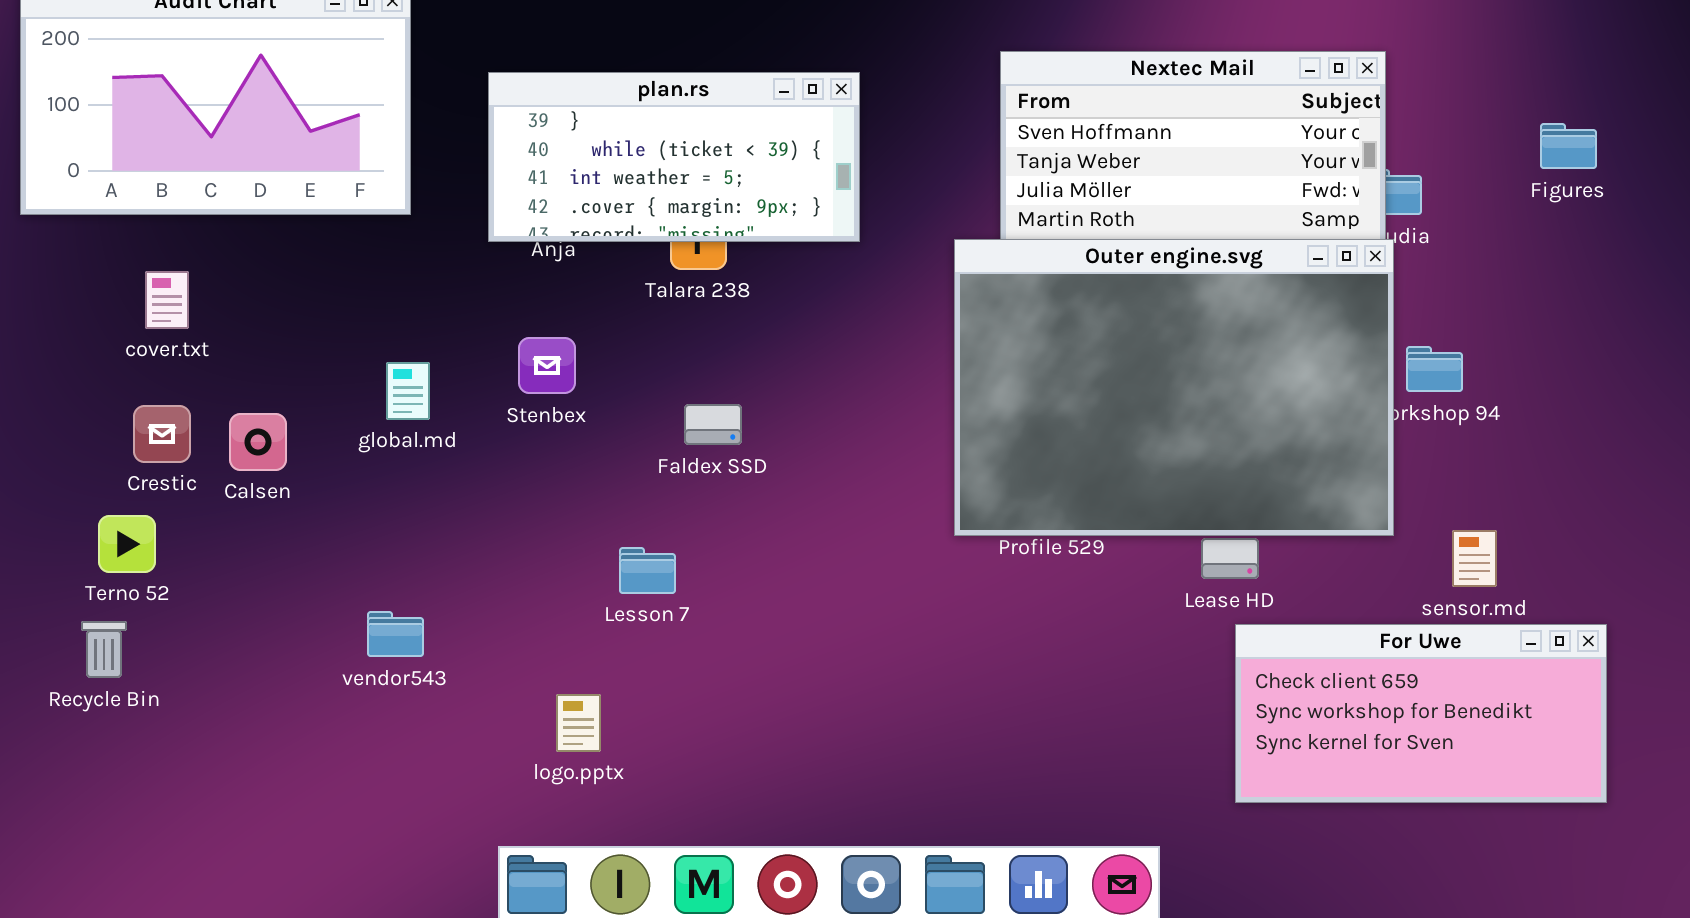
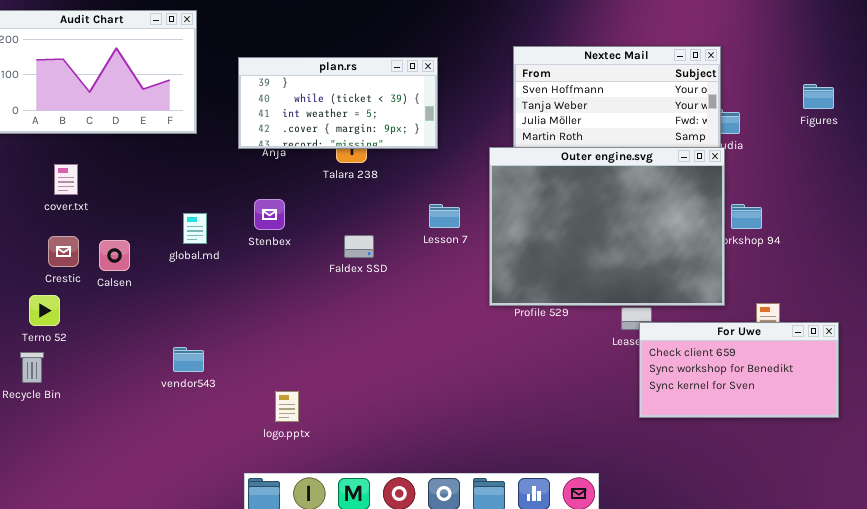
Lesson 7: [619,547,676,594] -> [429,204,460,228], moved
For Uwe: [1235,624,1607,803] -> [639,322,839,418], moved

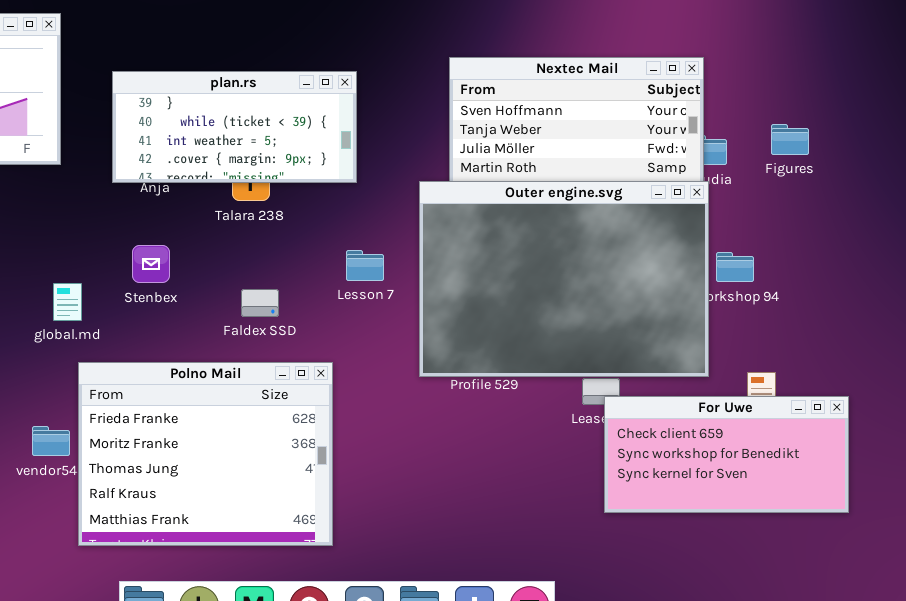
Figures: [803,84,834,109] -> [771,124,809,155], moved
global.md: [183,213,207,244] -> [53,283,82,321], moved
Polno Mail: none -> [78,362,333,546], opened

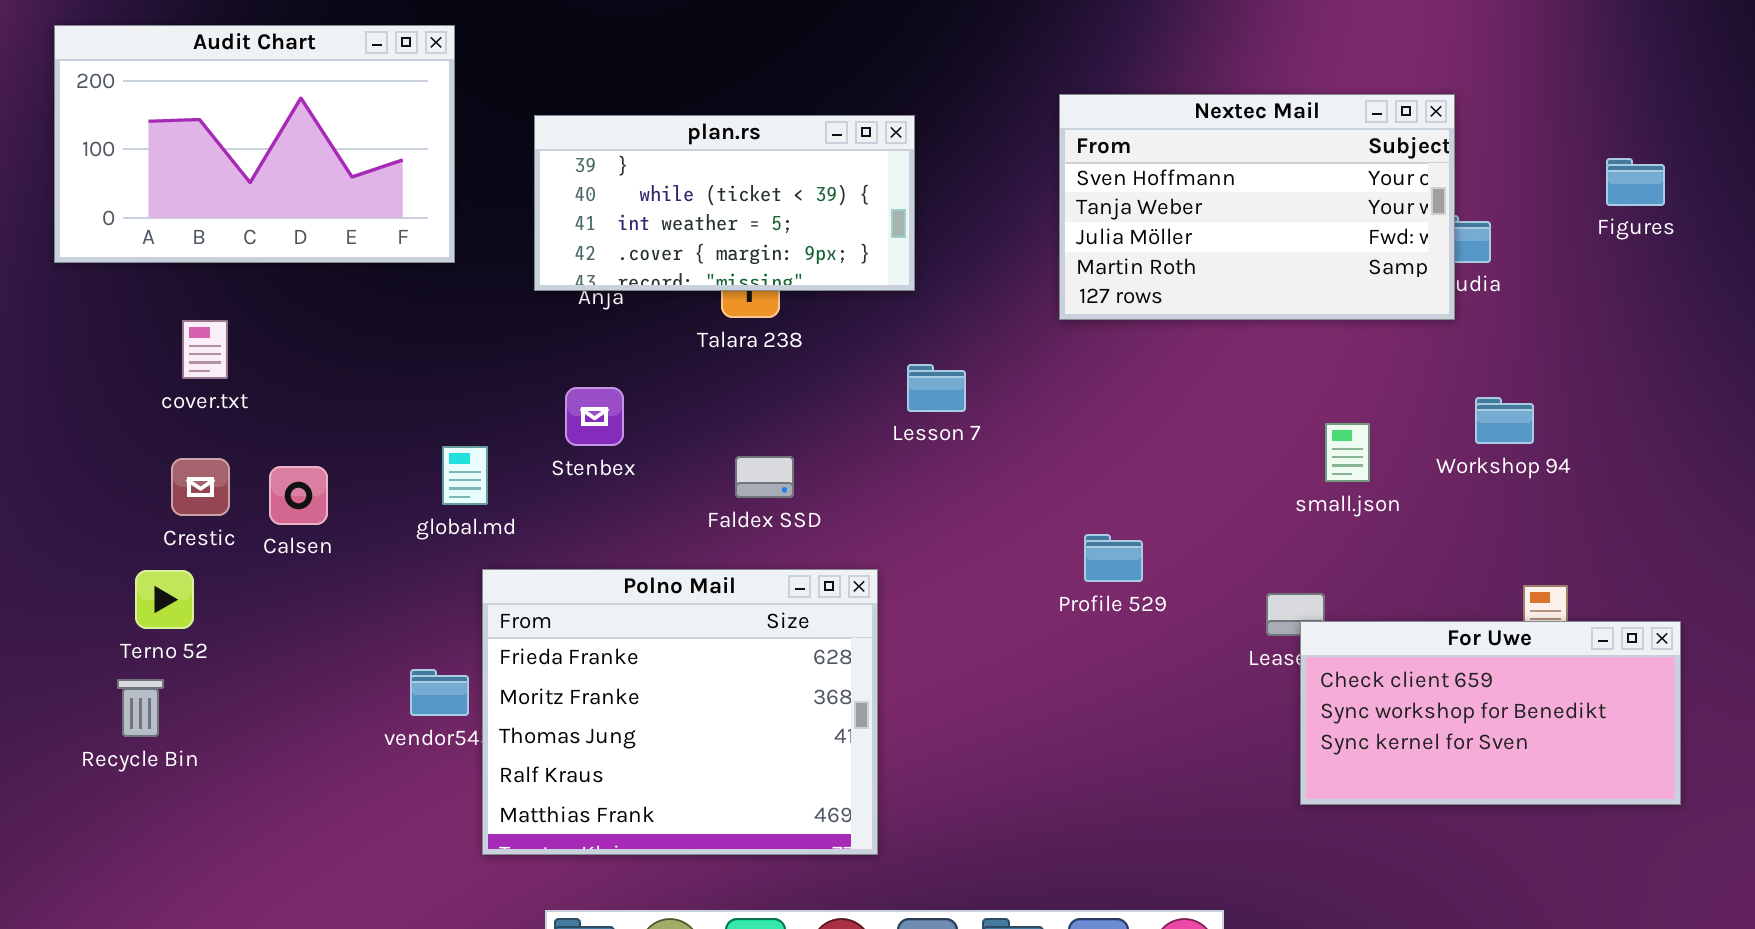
Figures: [771,124,809,155] -> [1606,158,1665,206], moved
Outer engine.svg: [419,181,709,377] -> none, closed
Lesson 7: [346,250,384,281] -> [907,364,966,412], moved

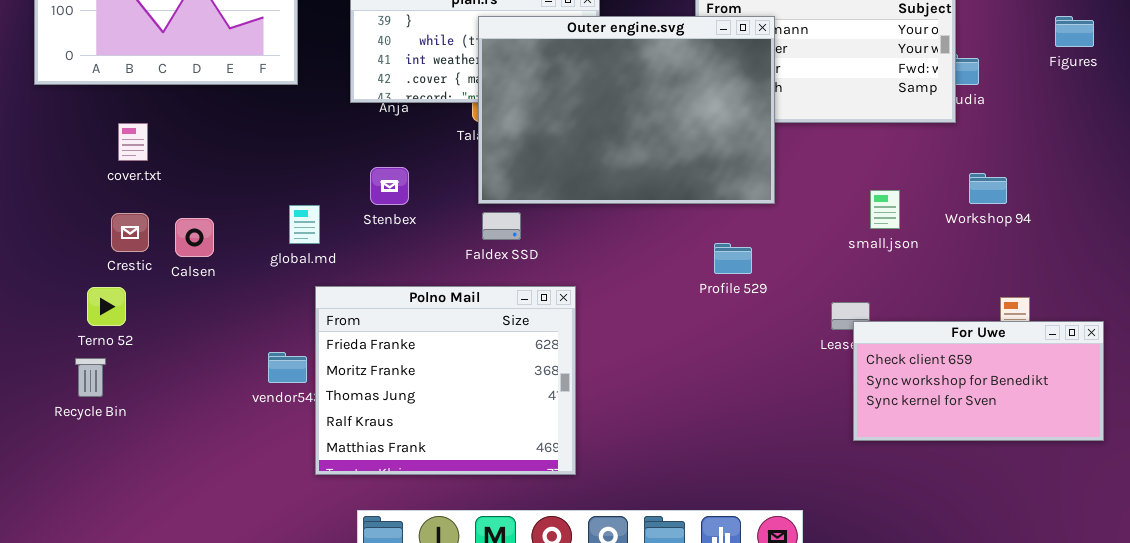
Outer engine.svg: none -> [478,16,775,204], opened
Profile 529: [1084,534,1143,582] -> [714,243,752,274], moved

